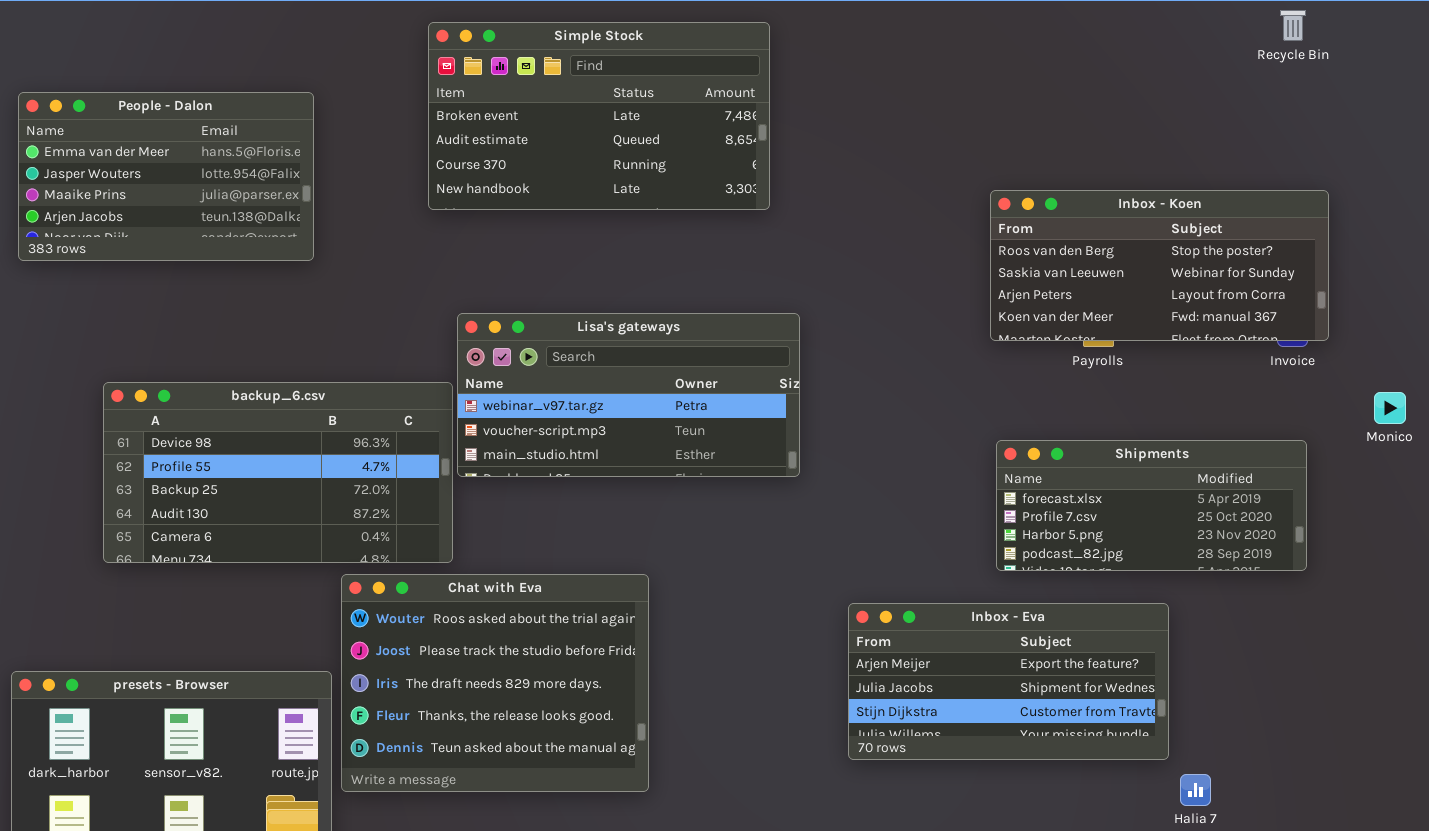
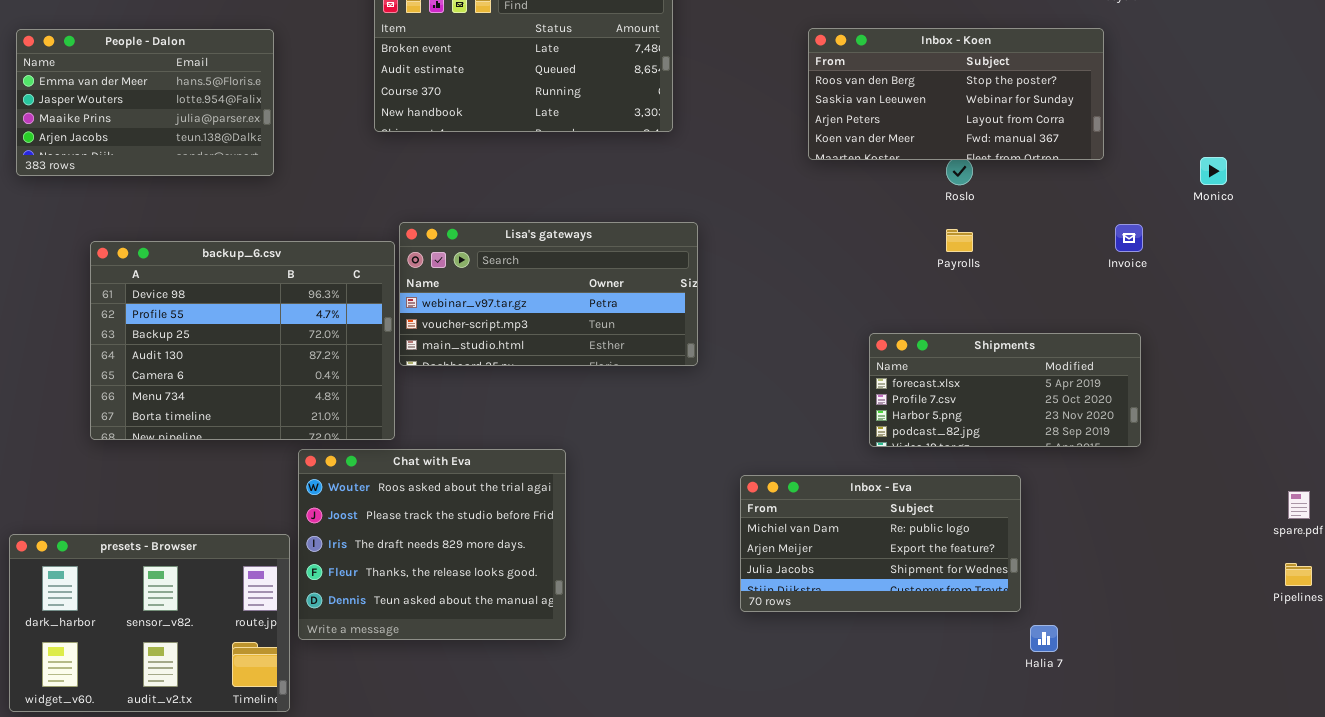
Inbox - Koen: [990,190,1329,341] -> [808,28,1104,160], moved
backup_6.csv: [103,382,453,563] -> [90,241,395,440], resized
Monico: [1374,392,1406,424] -> [1200,157,1227,185], moved
Inbox - Eva: [848,603,1169,760] -> [740,475,1021,612], scrolled up 1 row

